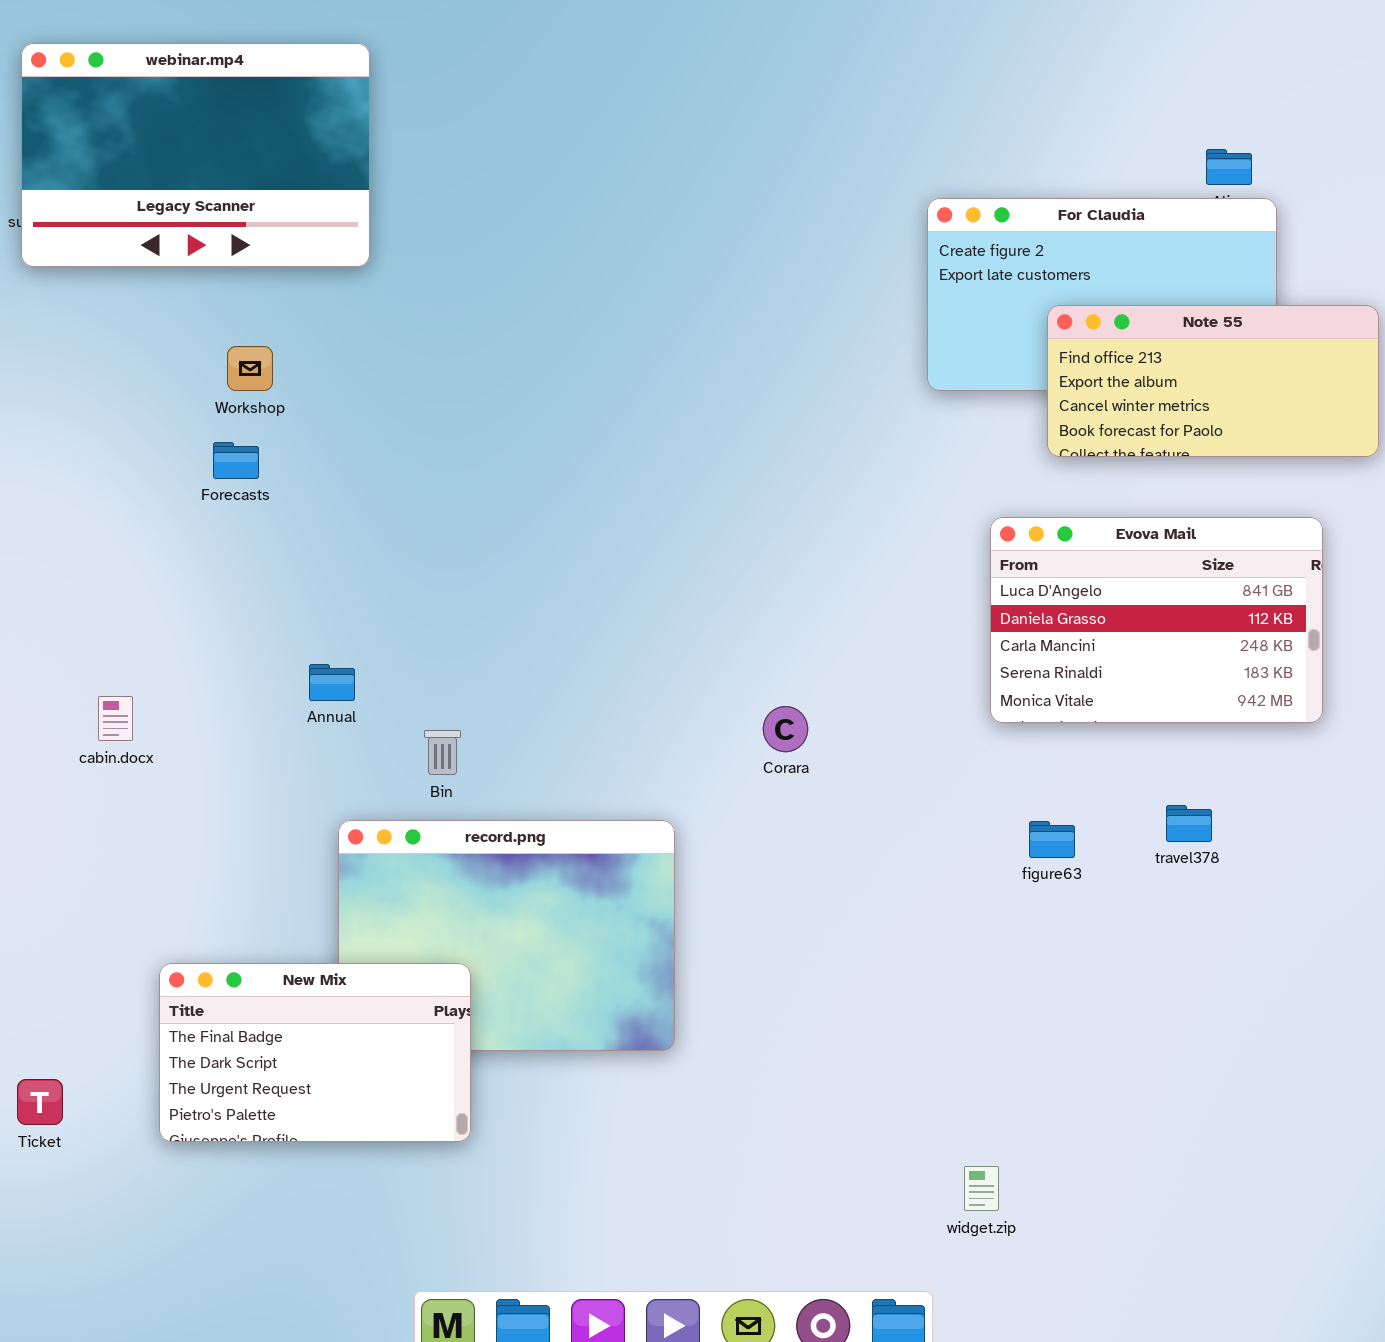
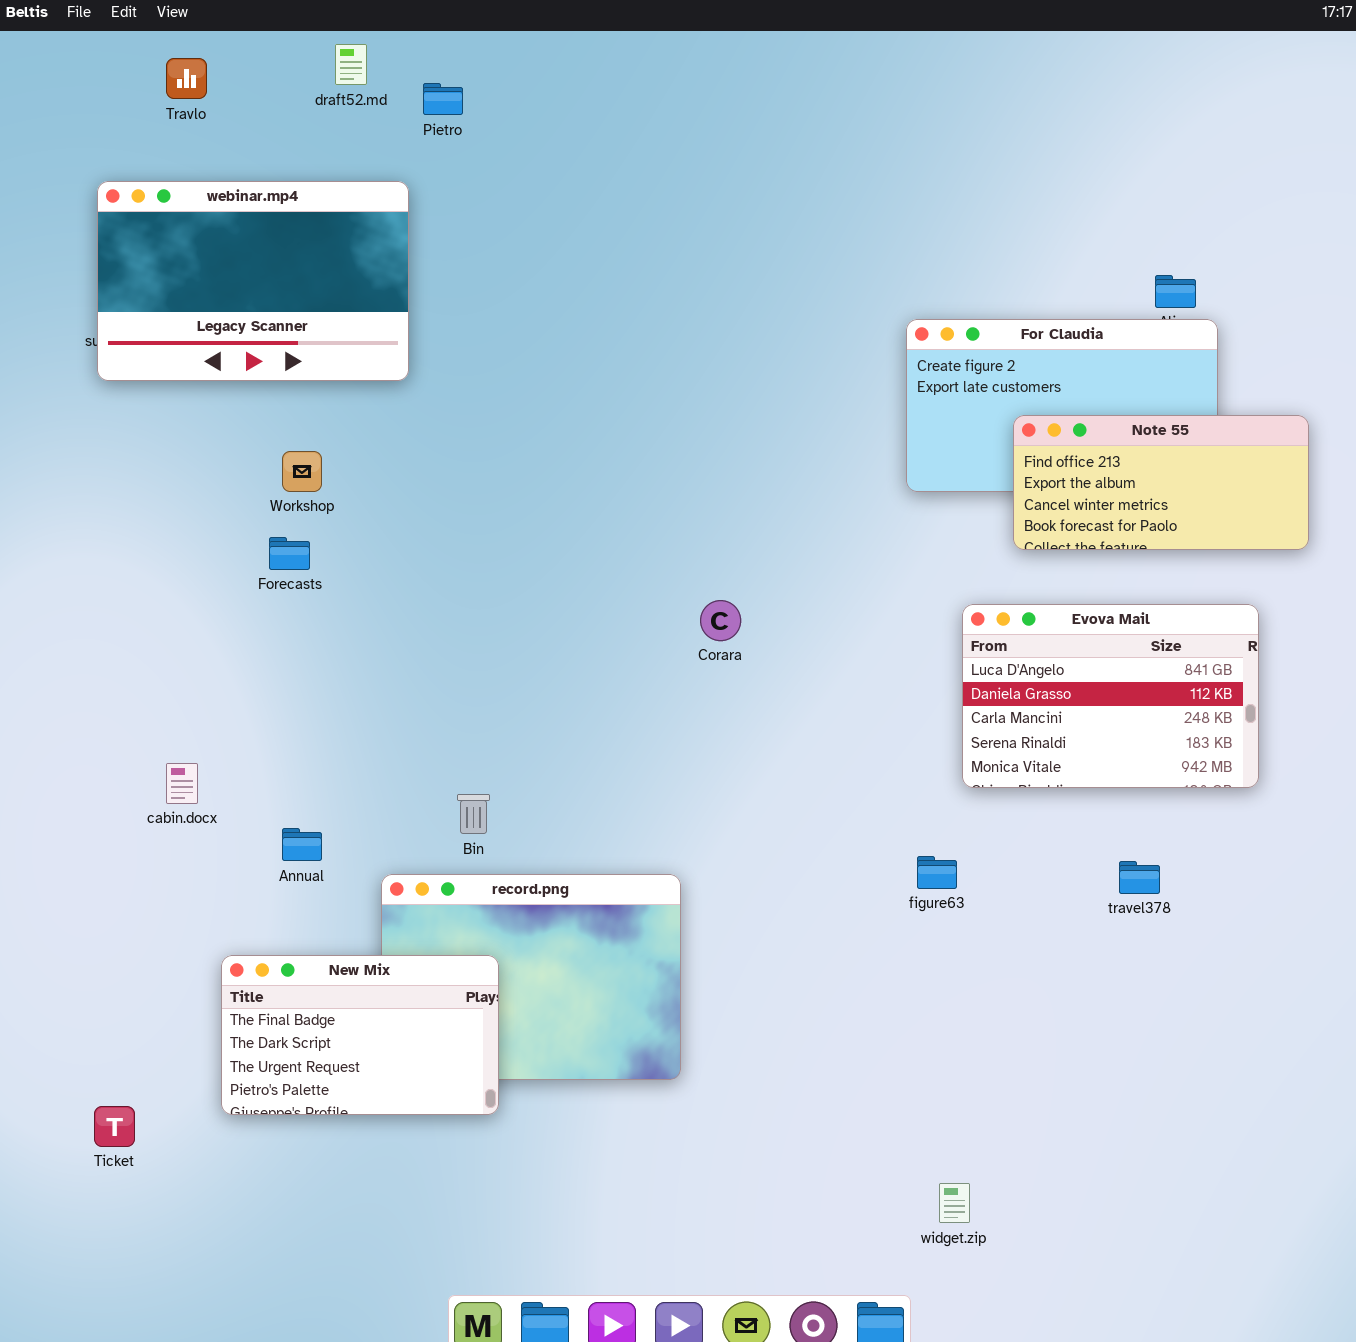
Annual: [309,664,355,701] -> [282,828,322,861], moved
Corara: [763,706,808,752] -> [700,600,741,641], moved
figure63: [1029,821,1075,858] -> [917,856,957,889], moved
New Mix: [159,963,471,1142] -> [221,955,499,1115], moved

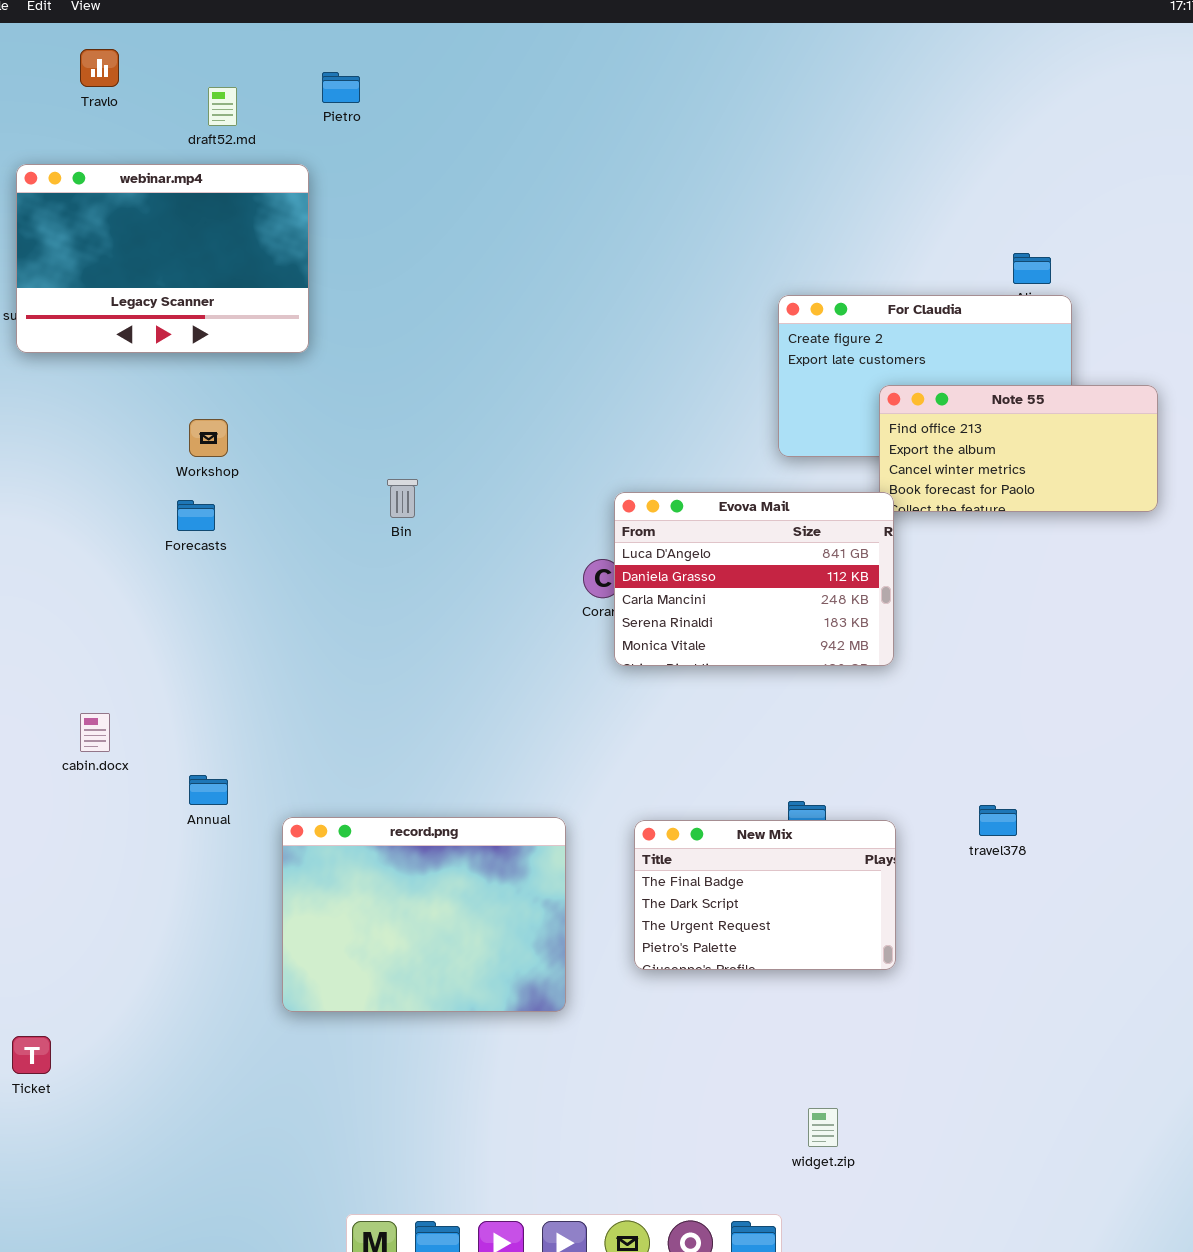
draft52.md: [335,44,367,85] -> [208,87,237,126], moved
Evova Mail: [962,604,1259,788] -> [614,492,894,666], moved
Bin: [457,794,490,834] -> [387,479,418,518], moved
New Mix: [221,955,499,1115] -> [634,820,896,970], moved

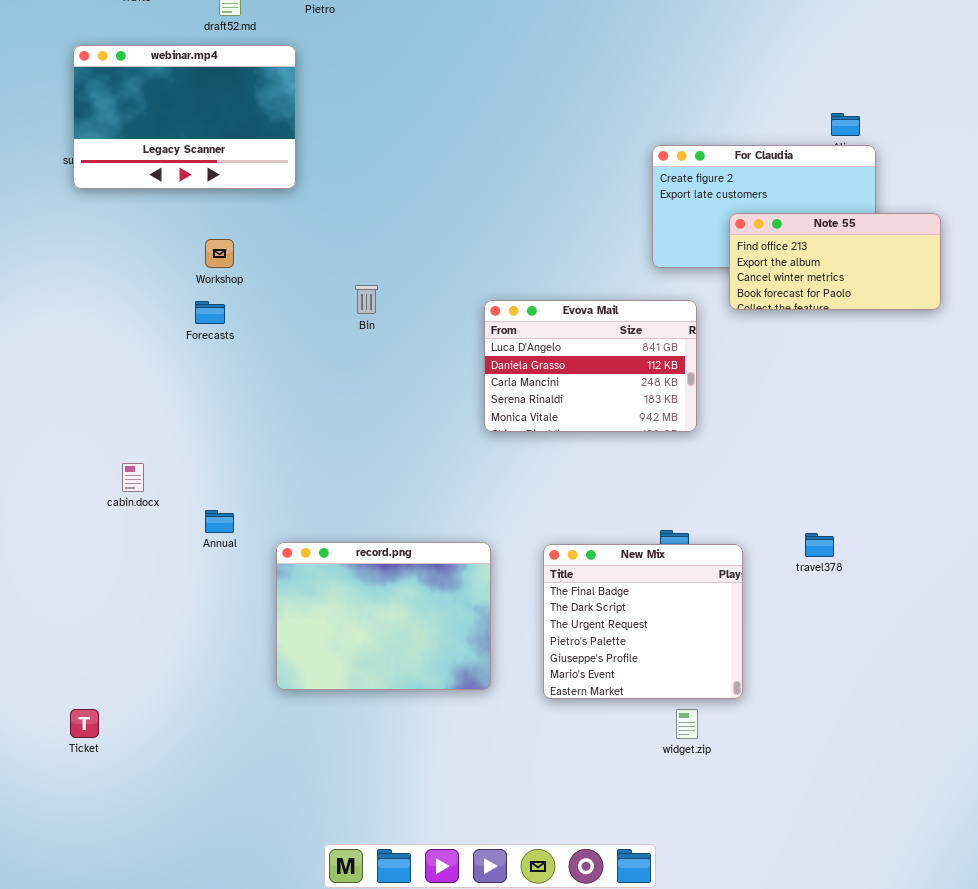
Evova Mail: [614,492,894,666] -> [484,300,697,432], moved
New Mix: [634,820,896,970] -> [543,544,743,699], resized
widget.zip: [808,1108,838,1147] -> [676,709,698,739], moved

